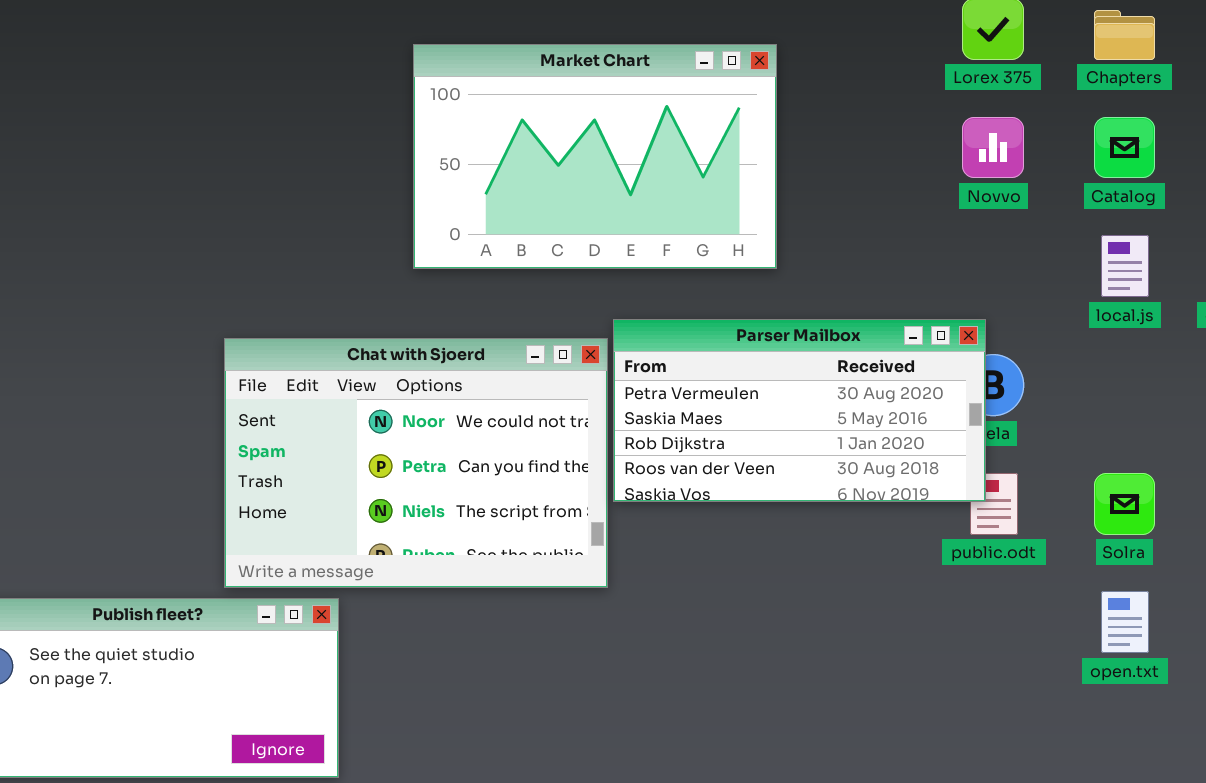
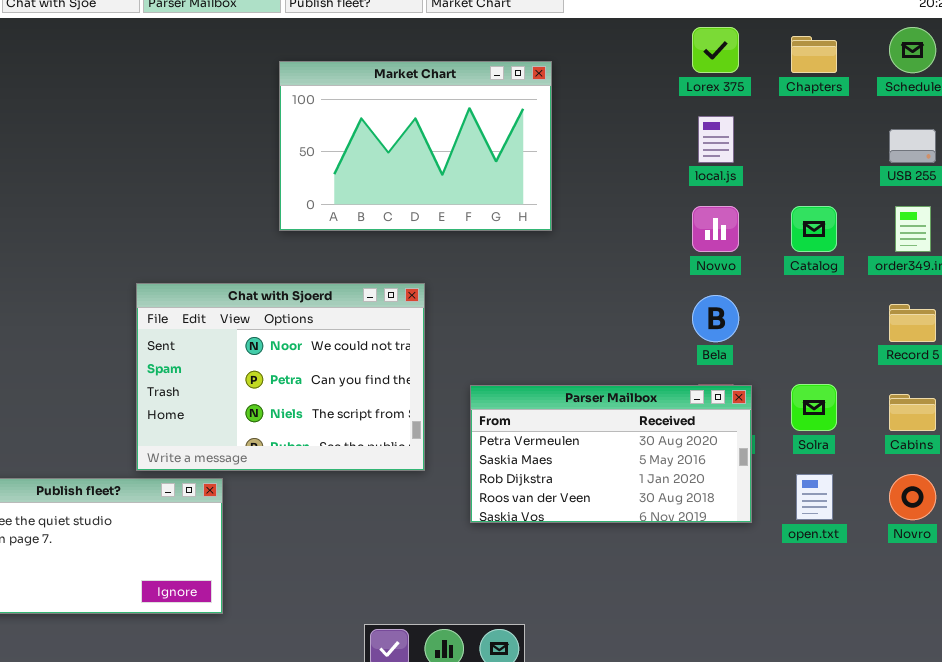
Novvo: [962,117,1024,178] -> [692,206,739,252], moved
Catalog: [1094,117,1155,178] -> [791,206,837,252], moved
local.js: [1101,235,1149,297] -> [698,116,734,163], moved
Parser Mailbox: [613,319,986,502] -> [470,385,752,523], moved

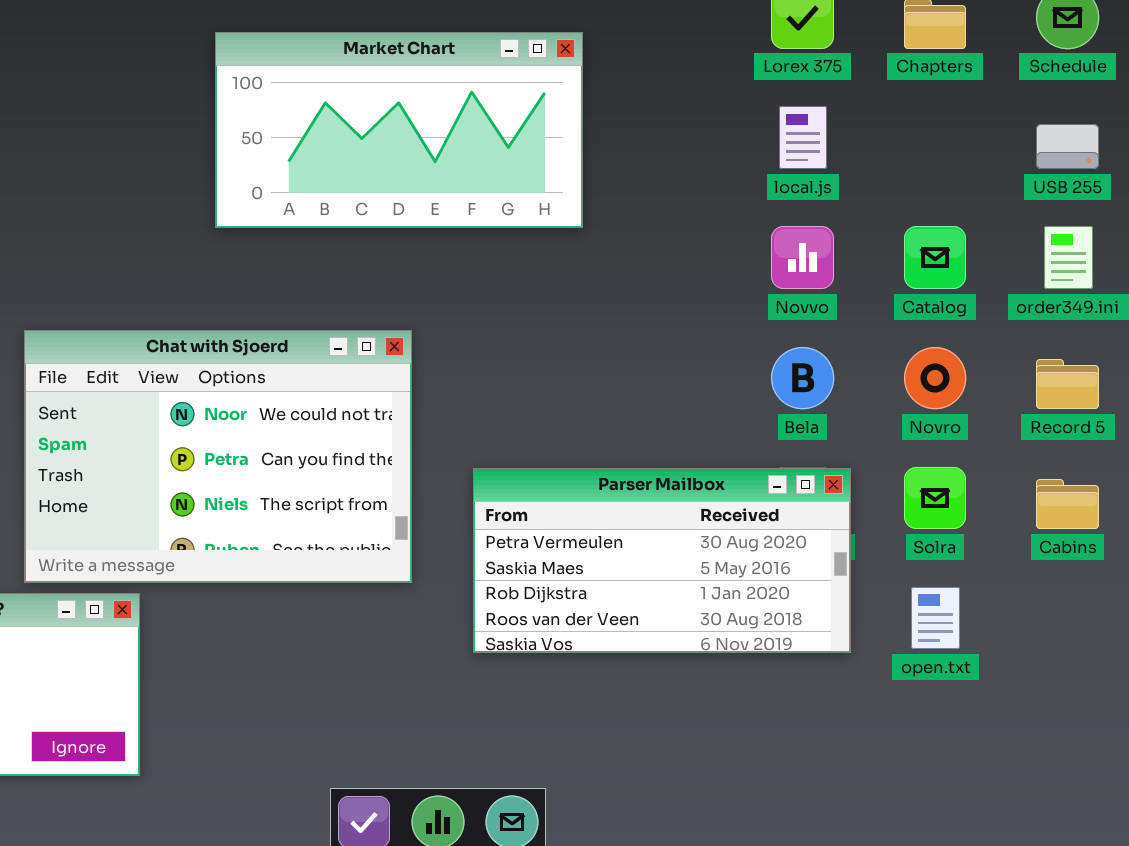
Market Chart: [279,61,552,231] -> [215,32,583,228], resized
Novro: [889,474,936,520] -> [904,347,966,409], moved

